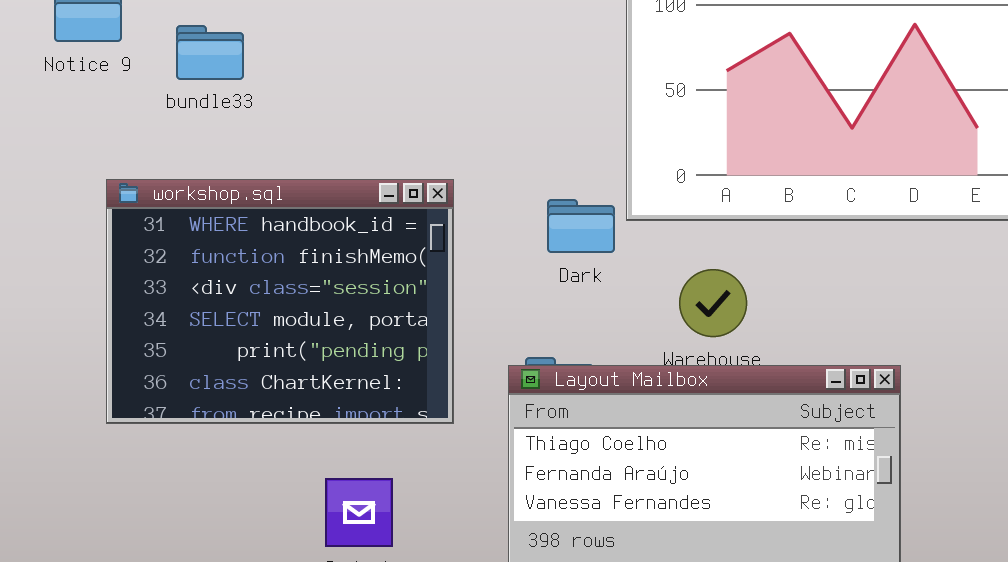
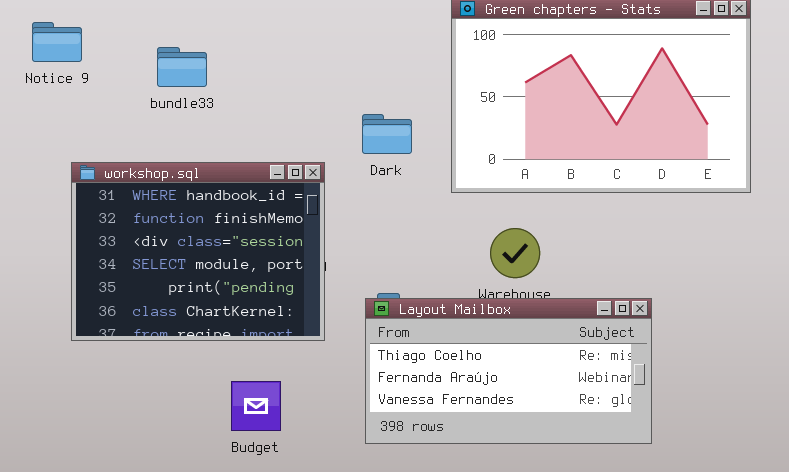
bundle33: [176,25,244,80] -> [157,47,207,87], moved
Dark: [547,199,615,253] -> [362,114,412,154], moved

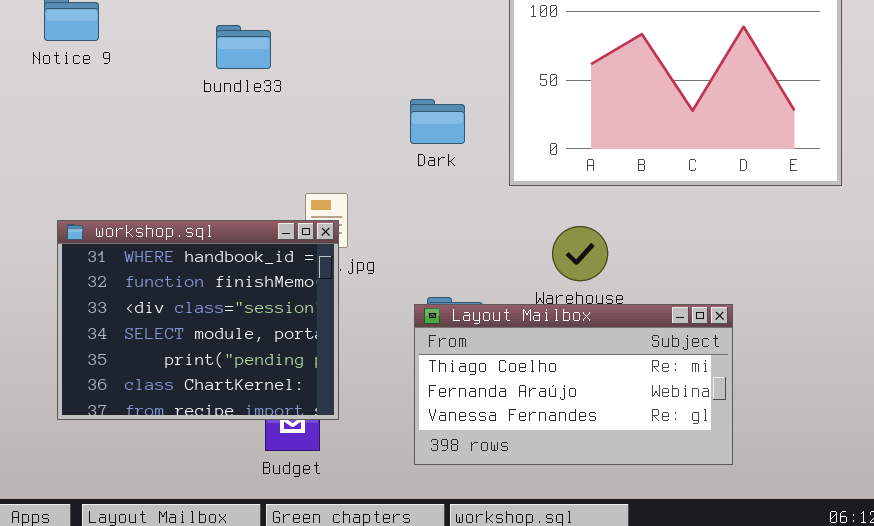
bundle33: [157,47,207,87] -> [216,25,271,69], moved
workshop.sql: [71,162,325,341] -> [57,220,339,420], moved

